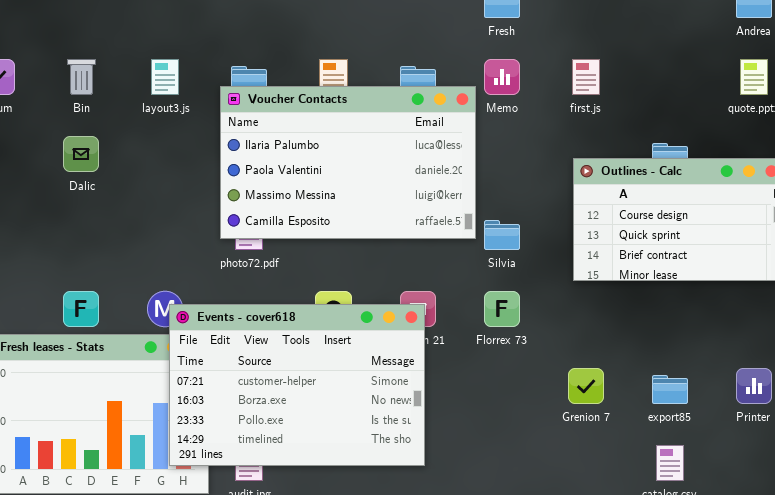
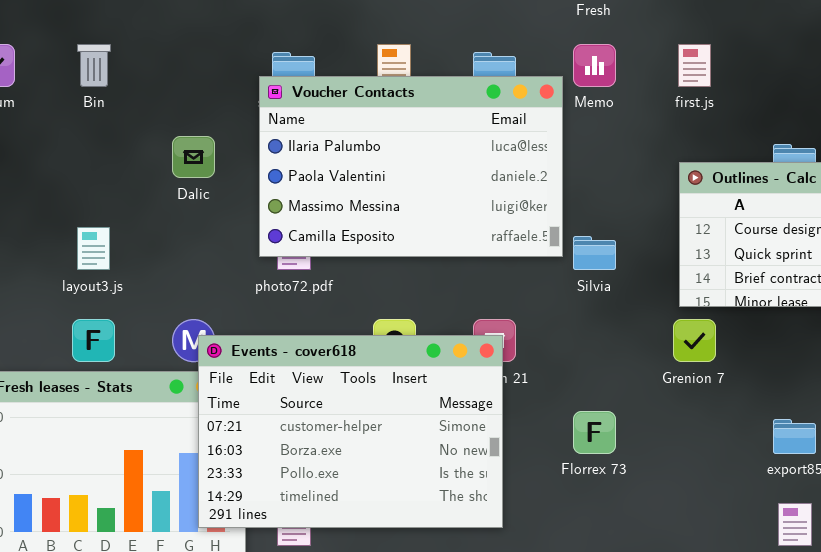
layout3.js: [151,59,179,95] -> [77,227,110,270], moved
Dalic: [63,136,99,172] -> [172,136,215,178], moved
Florrex 73: [484,291,520,327] -> [573,411,616,454], moved
Grenion 7: [568,368,604,404] -> [673,319,716,362], moved

